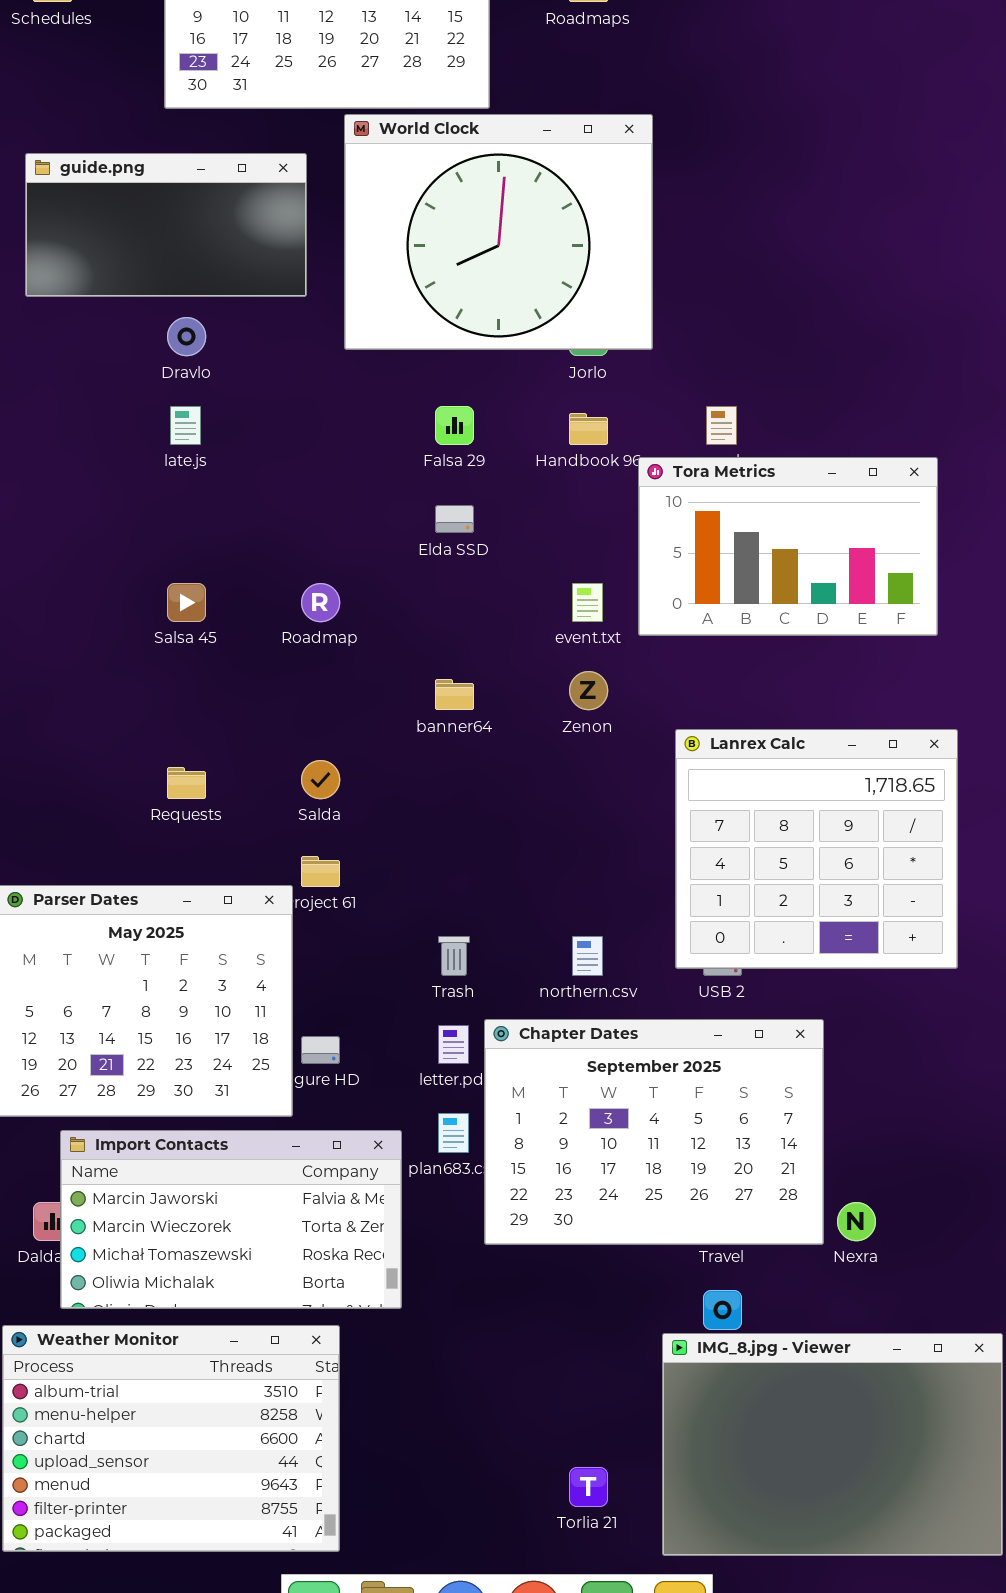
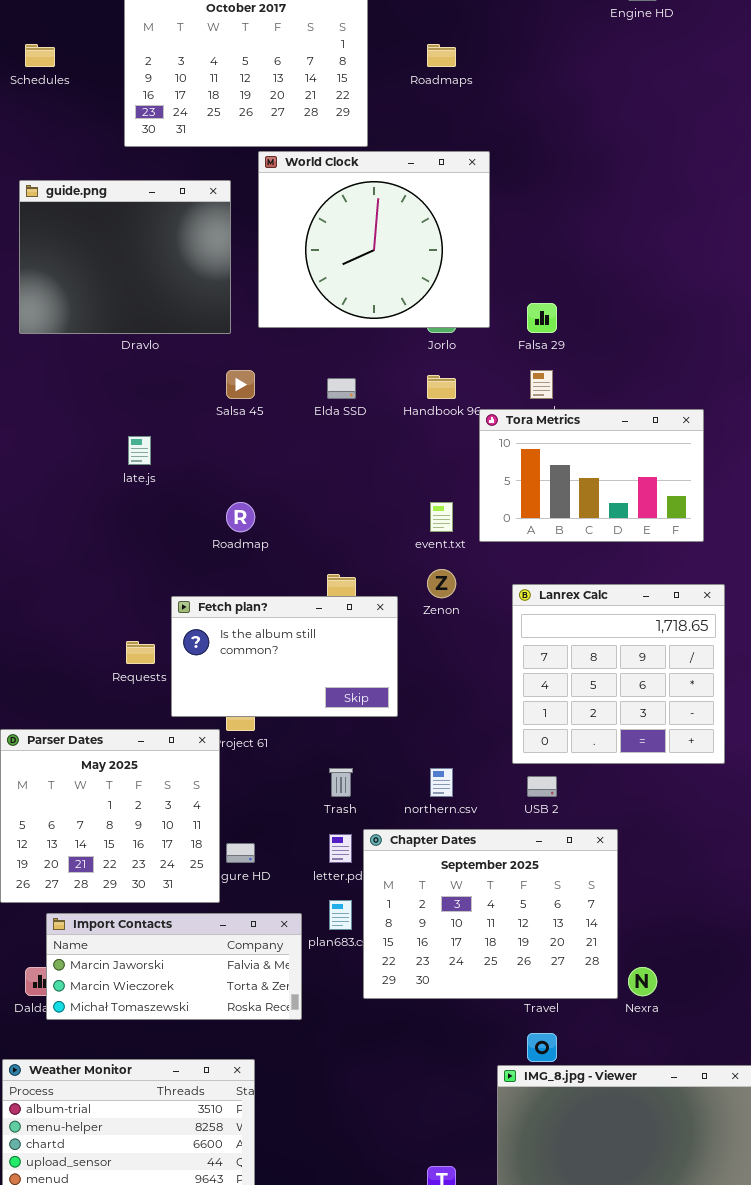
guide.png: [25,153,307,297] -> [19,180,231,334], resized
late.js: [170,406,201,445] -> [128,436,151,465], moved
Falsa 29: [435,406,474,445] -> [527,303,557,333], moved
Elda SSD: [435,505,474,533] -> [327,378,356,399], moved
Salsa 45: [167,583,206,622] -> [226,370,255,399], moved
Fetch plan?: none -> [171,596,398,717], opened
Lanrex Calc: [675,729,958,969] -> [512,584,725,764], moved
Import Contacts: [60,1130,402,1309] -> [46,913,302,1020], resized

